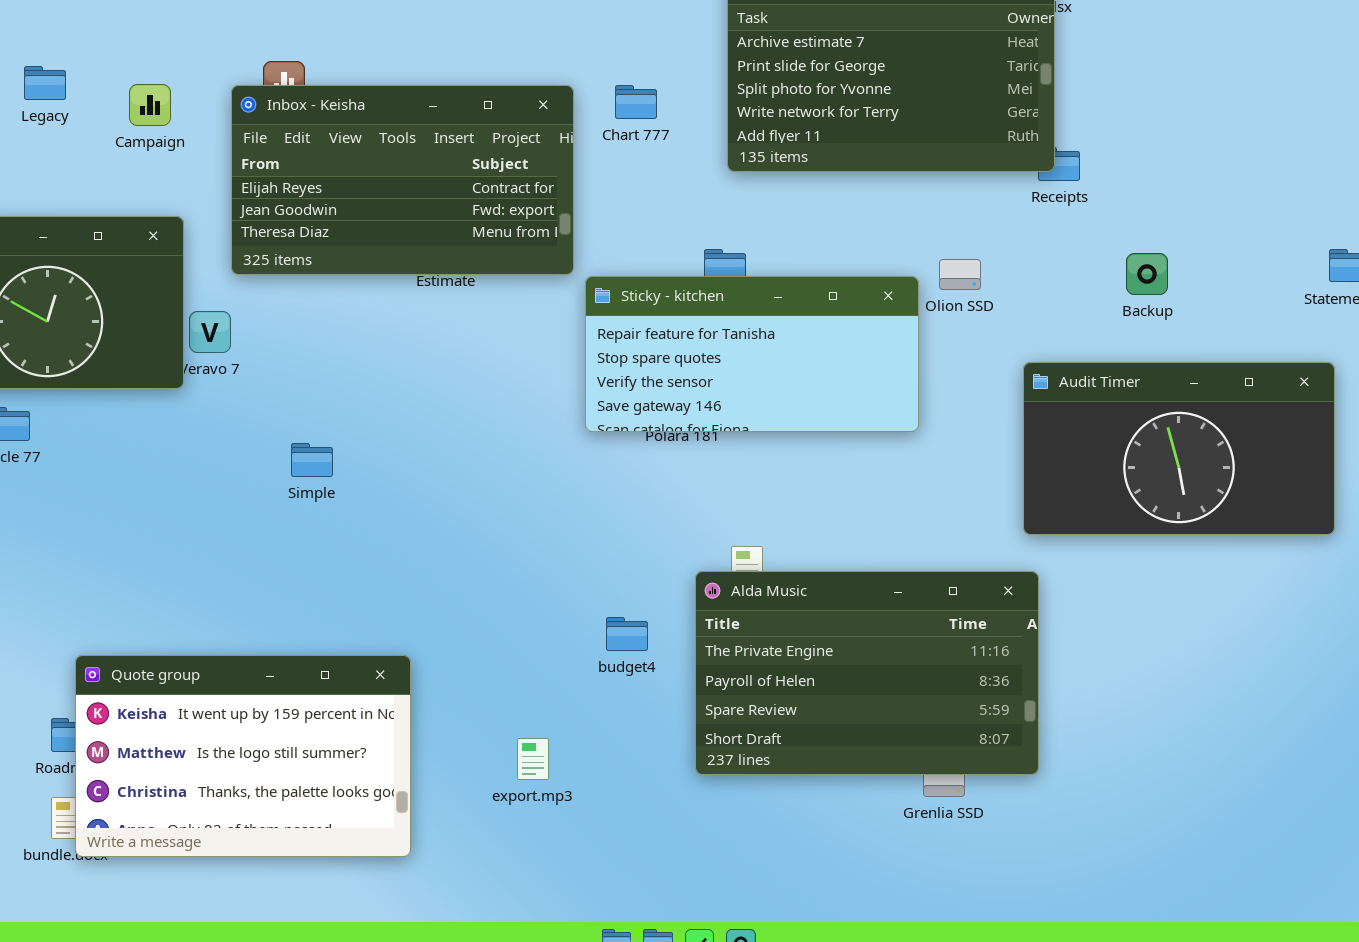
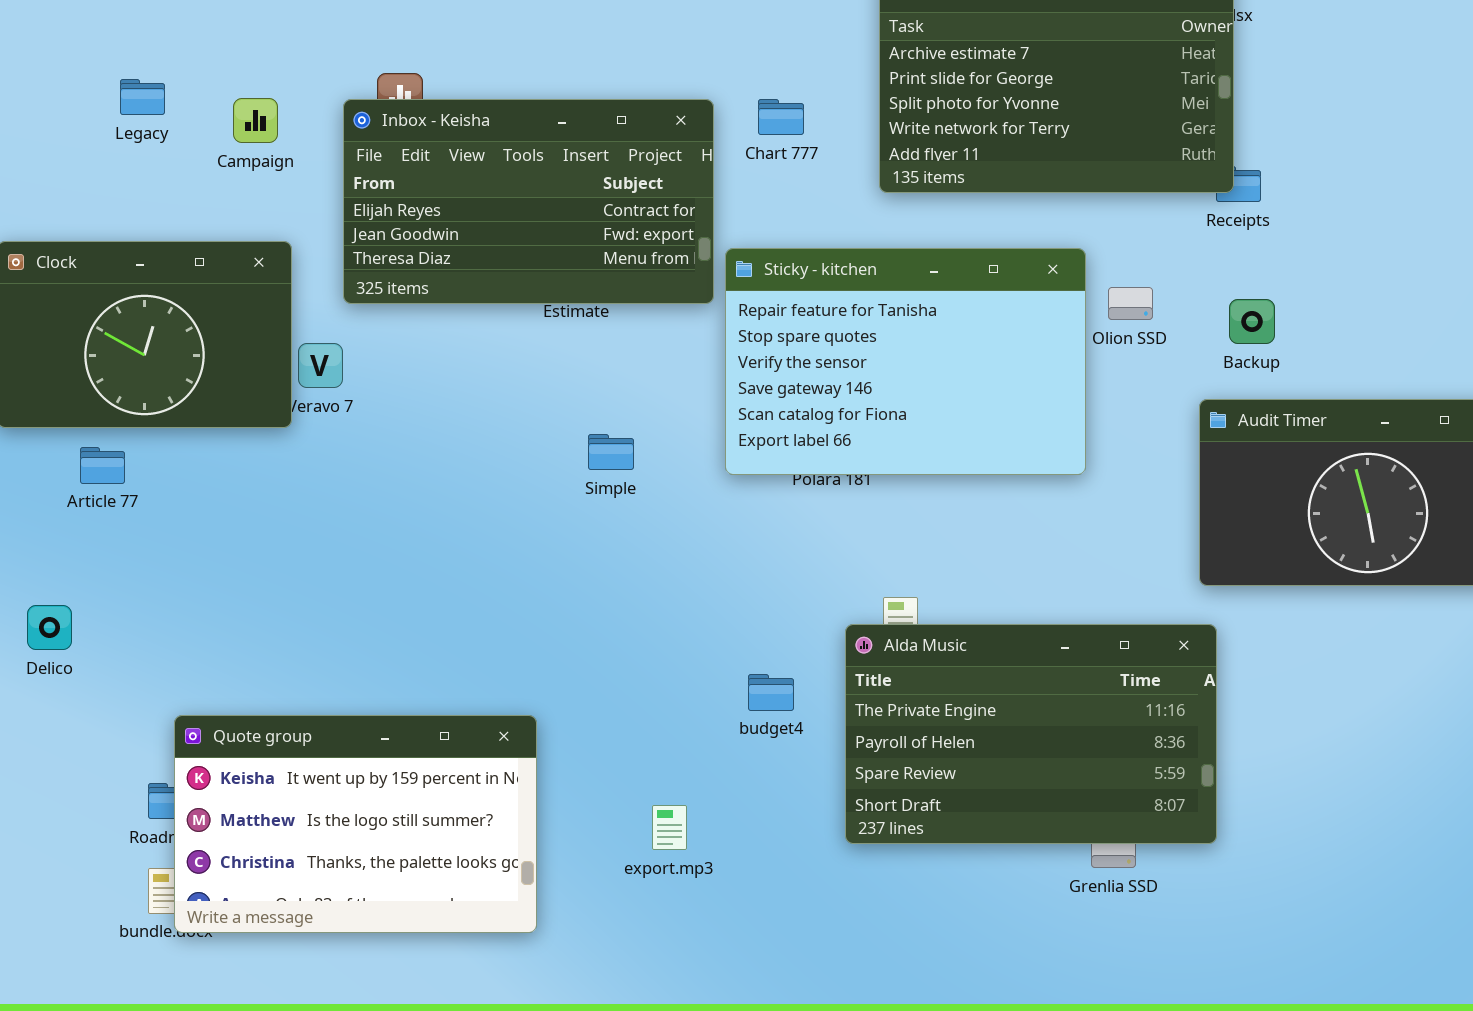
Backup: [1126,253,1168,295] -> [1229,299,1275,344], moved
Sticky - kitchen: [585,276,919,432] -> [725,248,1086,475], resized
Simple: [291,443,333,477] -> [588,434,634,470], moved

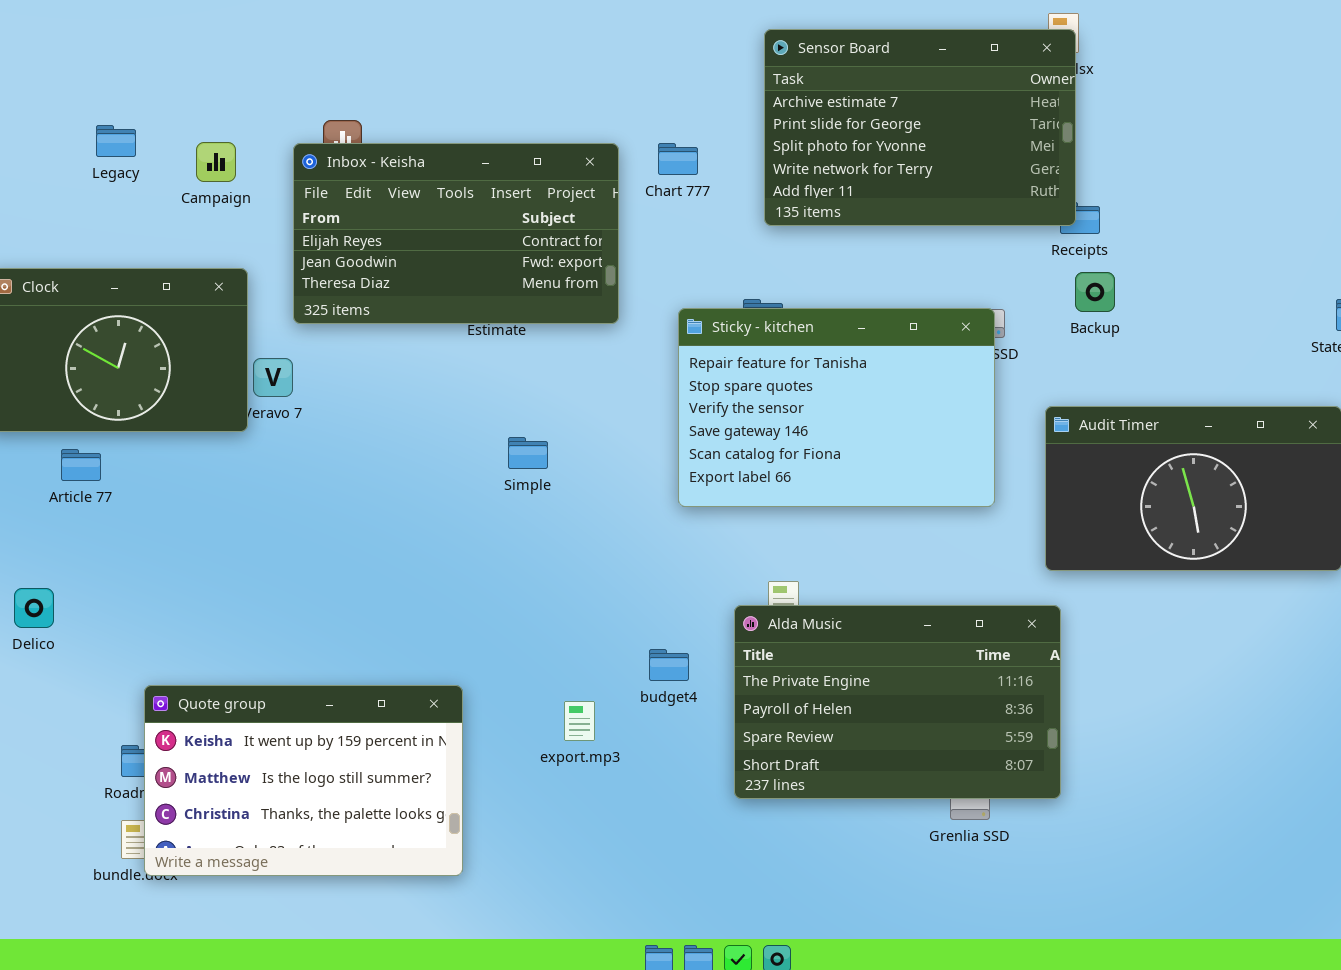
Sticky - kitchen: [725,248,1086,475] -> [678,308,995,507], moved
Backup: [1229,299,1275,344] -> [1075,272,1115,312], moved
export.mp3: [652,805,687,850] -> [564,701,595,741], moved

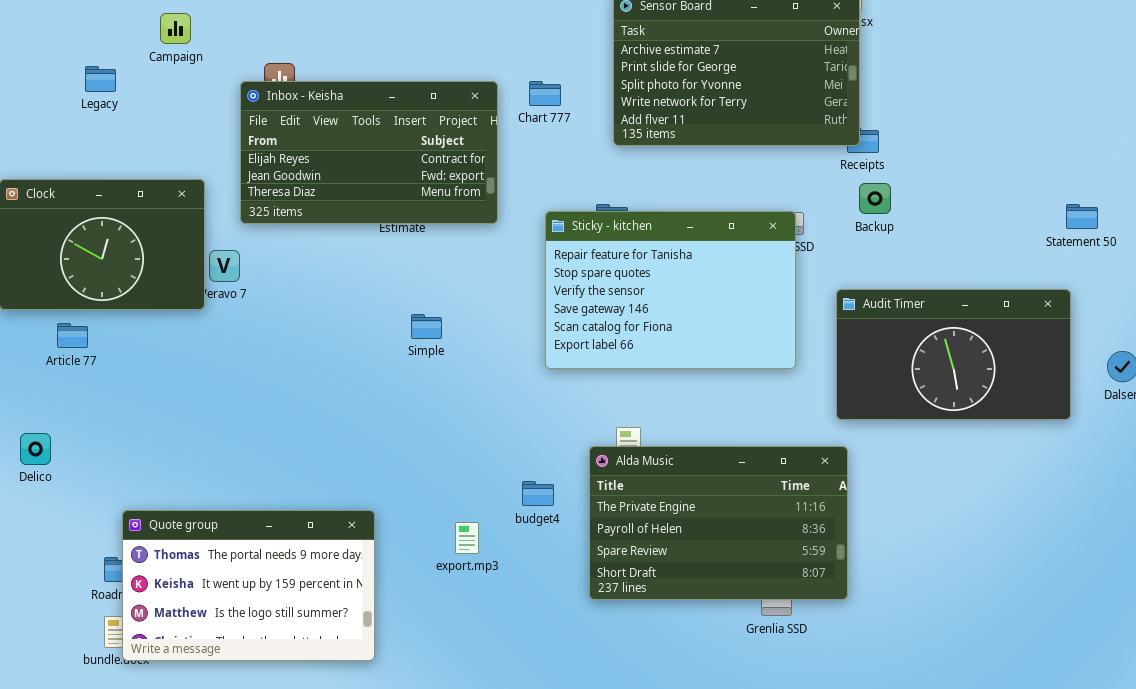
Campaign: [196,142,236,182] -> [160,13,191,44], moved
Quote group: [144,685,463,876] -> [122,510,375,661], scrolled up 1 row

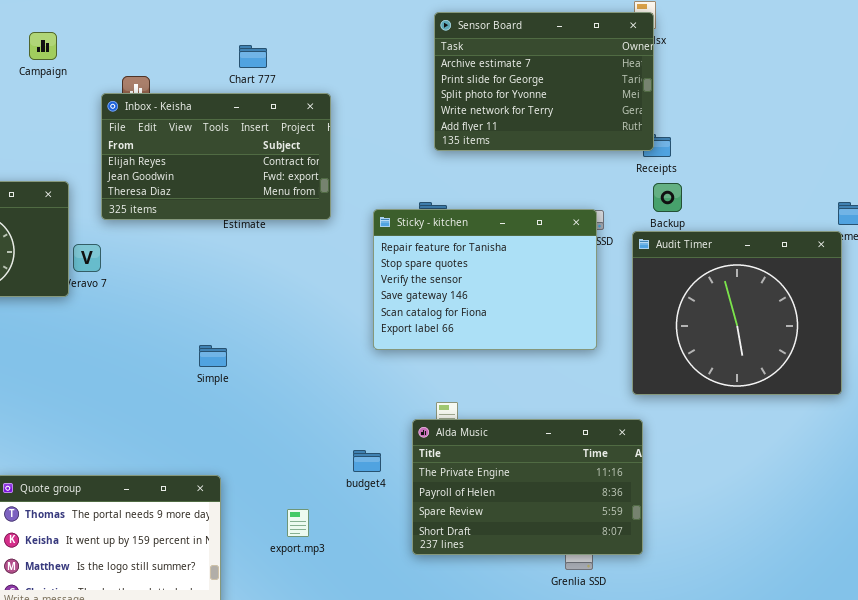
Chart 777: [529,81,561,106] -> [239,45,267,68], moved
Audit Timer: [836,289,1071,420] -> [632,231,842,395], resized
Simple: [411,314,442,339] -> [199,345,227,367], moved
export.mp3: [455,522,479,554] -> [287,509,309,537], moved

